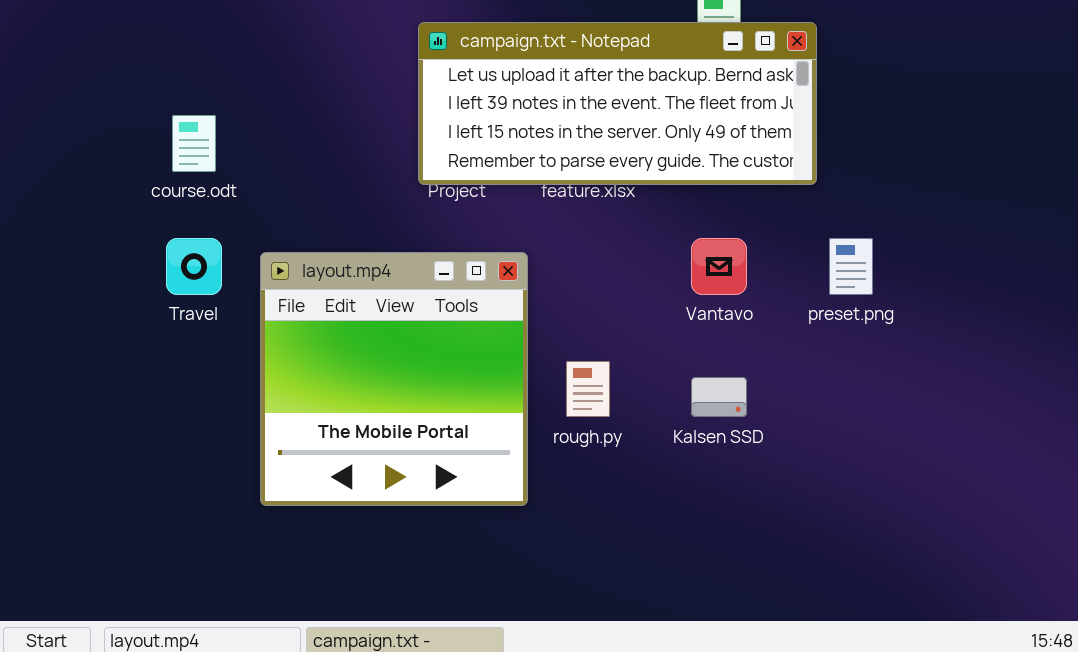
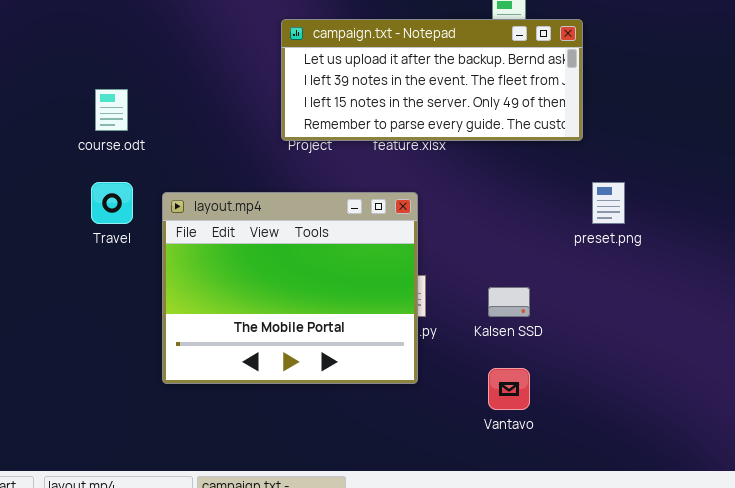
Vantavo: [691,238,747,295] -> [488,368,530,410], moved
layout.mp4: [260,252,528,506] -> [162,192,418,384], resized

